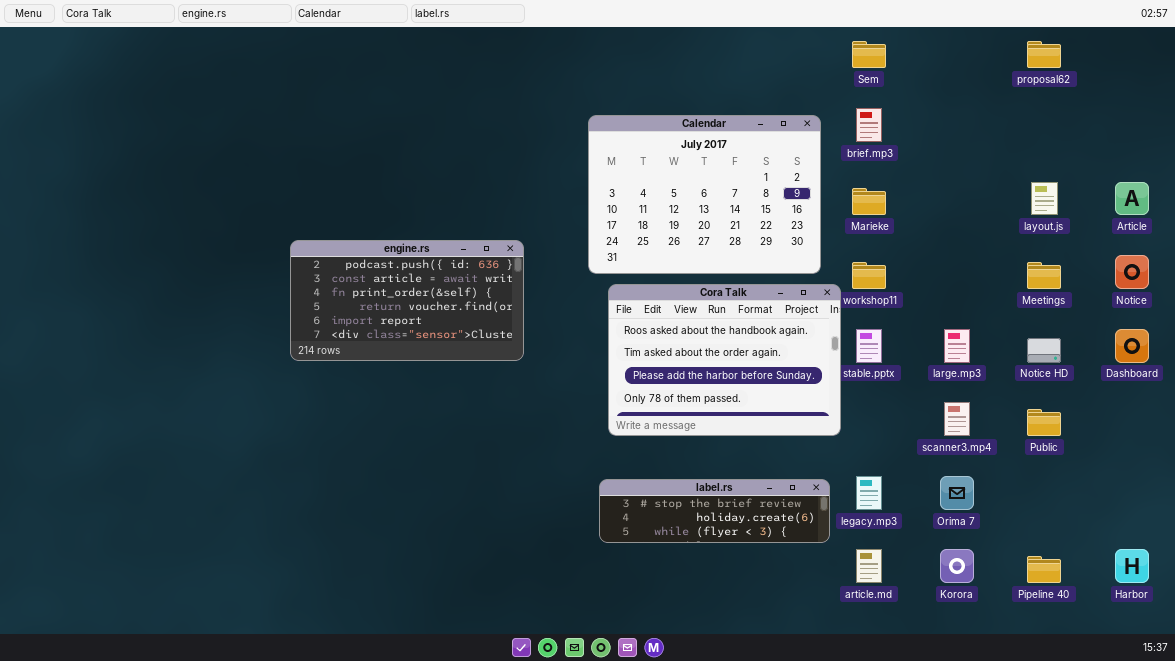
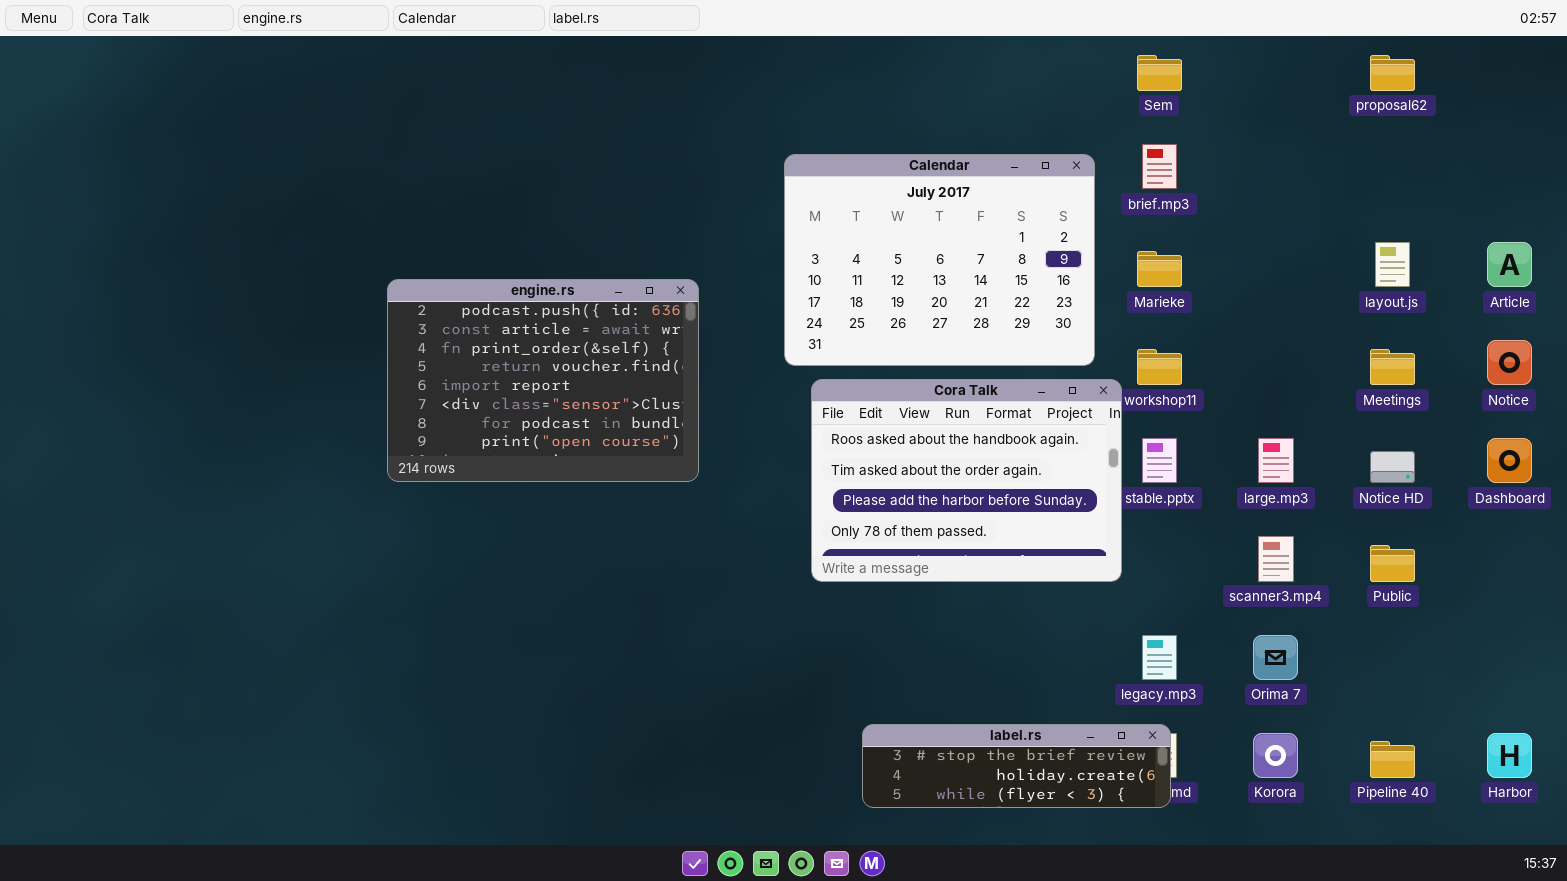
engine.rs: [290,240,524,361] -> [387,279,699,482], resized
label.rs: [599,479,830,543] -> [862,724,1171,808], moved

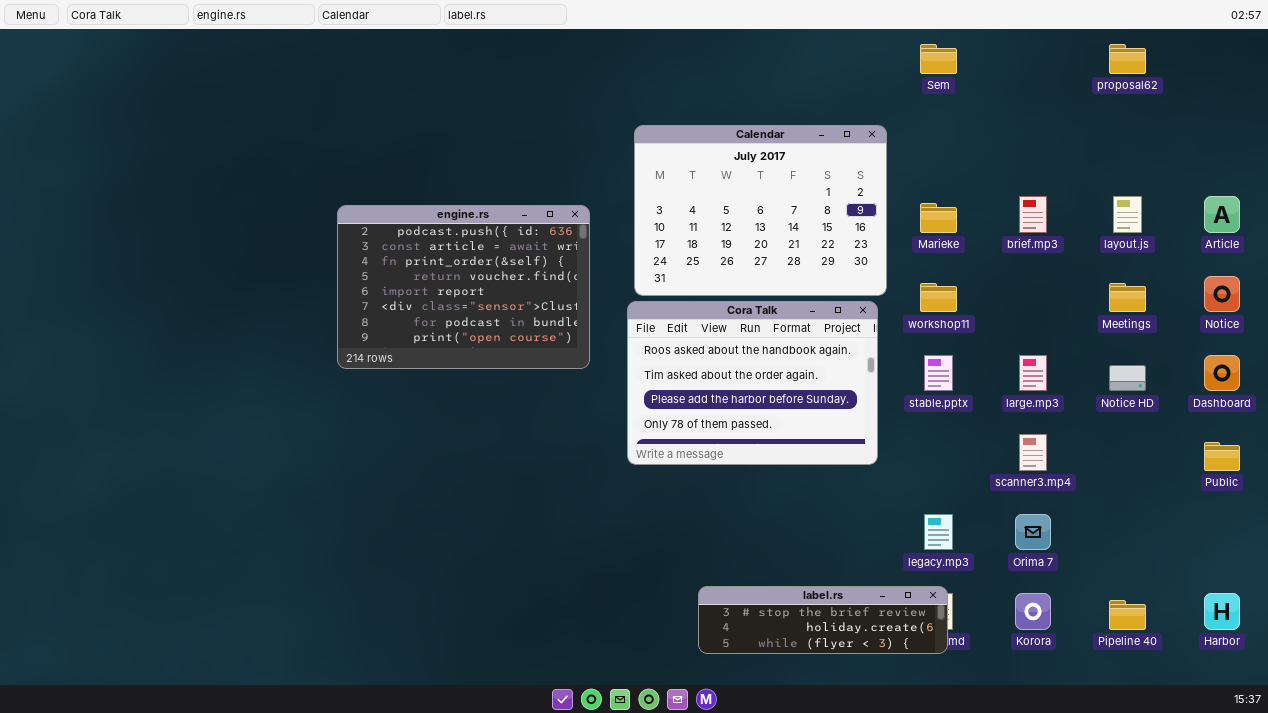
brief.mp3: [1142,144,1177,189] -> [1019,196,1047,233], moved
engine.rs: [387,279,699,482] -> [337,205,590,369], moved
Cora Talk: [811,379,1122,582] -> [627,301,878,465], moved
Public: [1370,545,1415,582] -> [1204,442,1240,471], moved

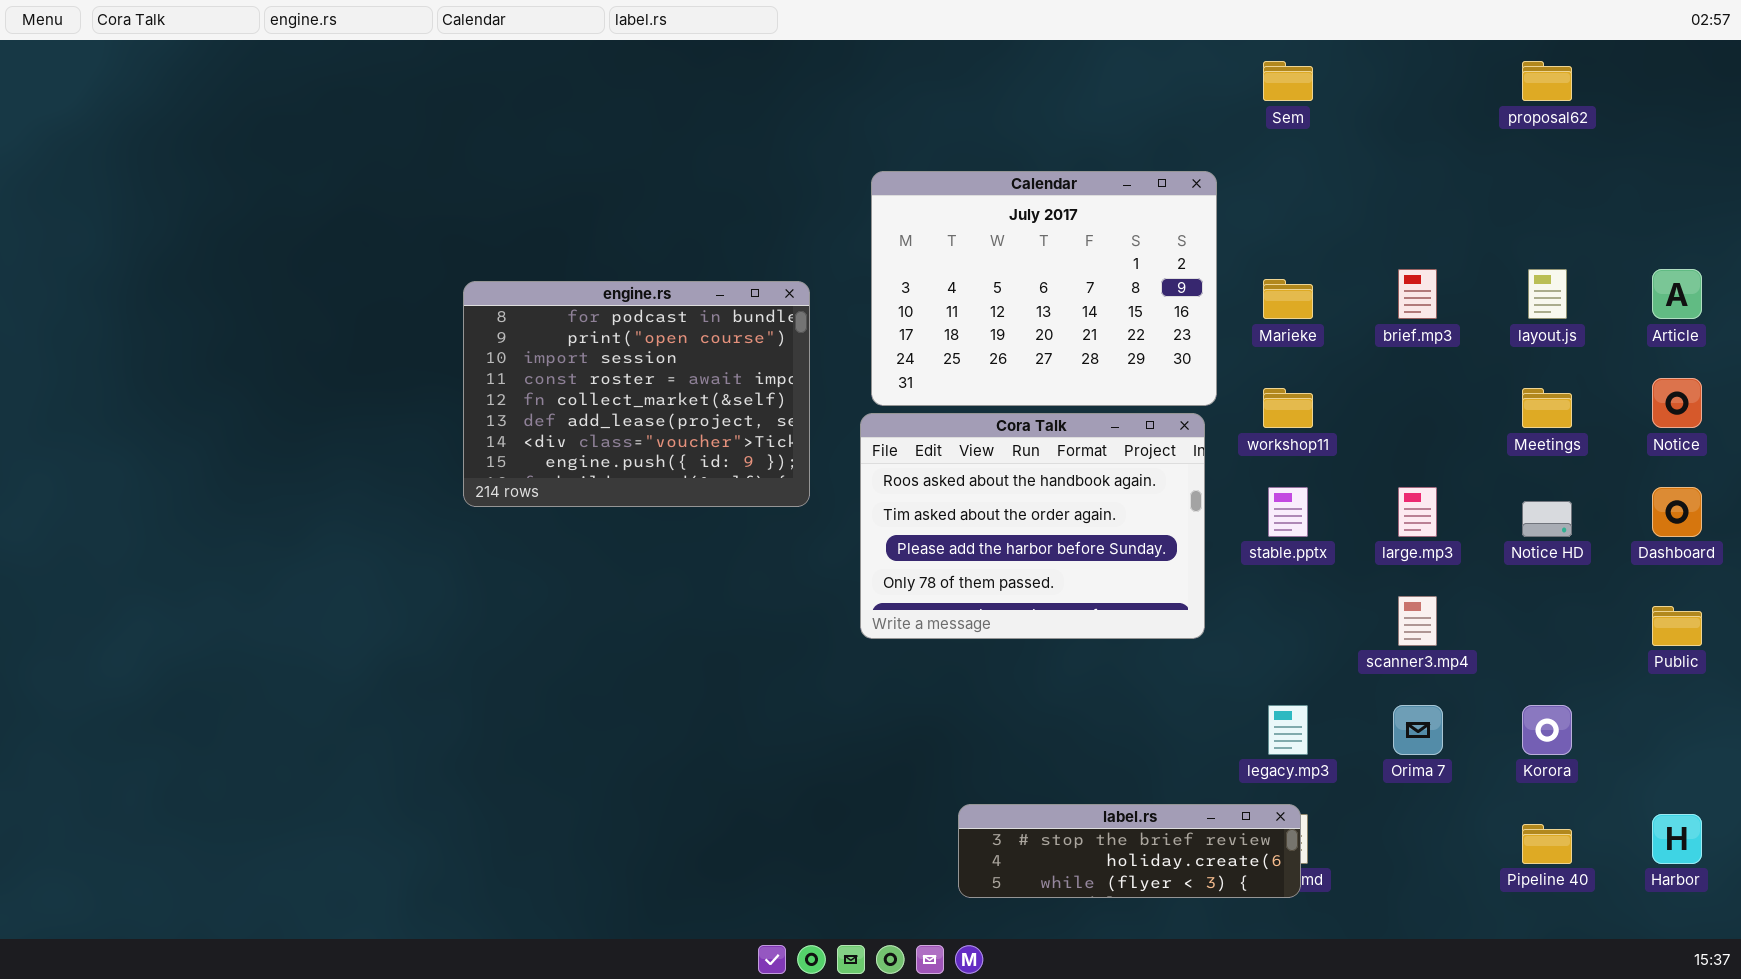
engine.rs: [337,205,590,369] -> [463,281,810,507], scrolled down 6 rows
Korora: [1015,593,1051,630] -> [1522,705,1572,755], moved

